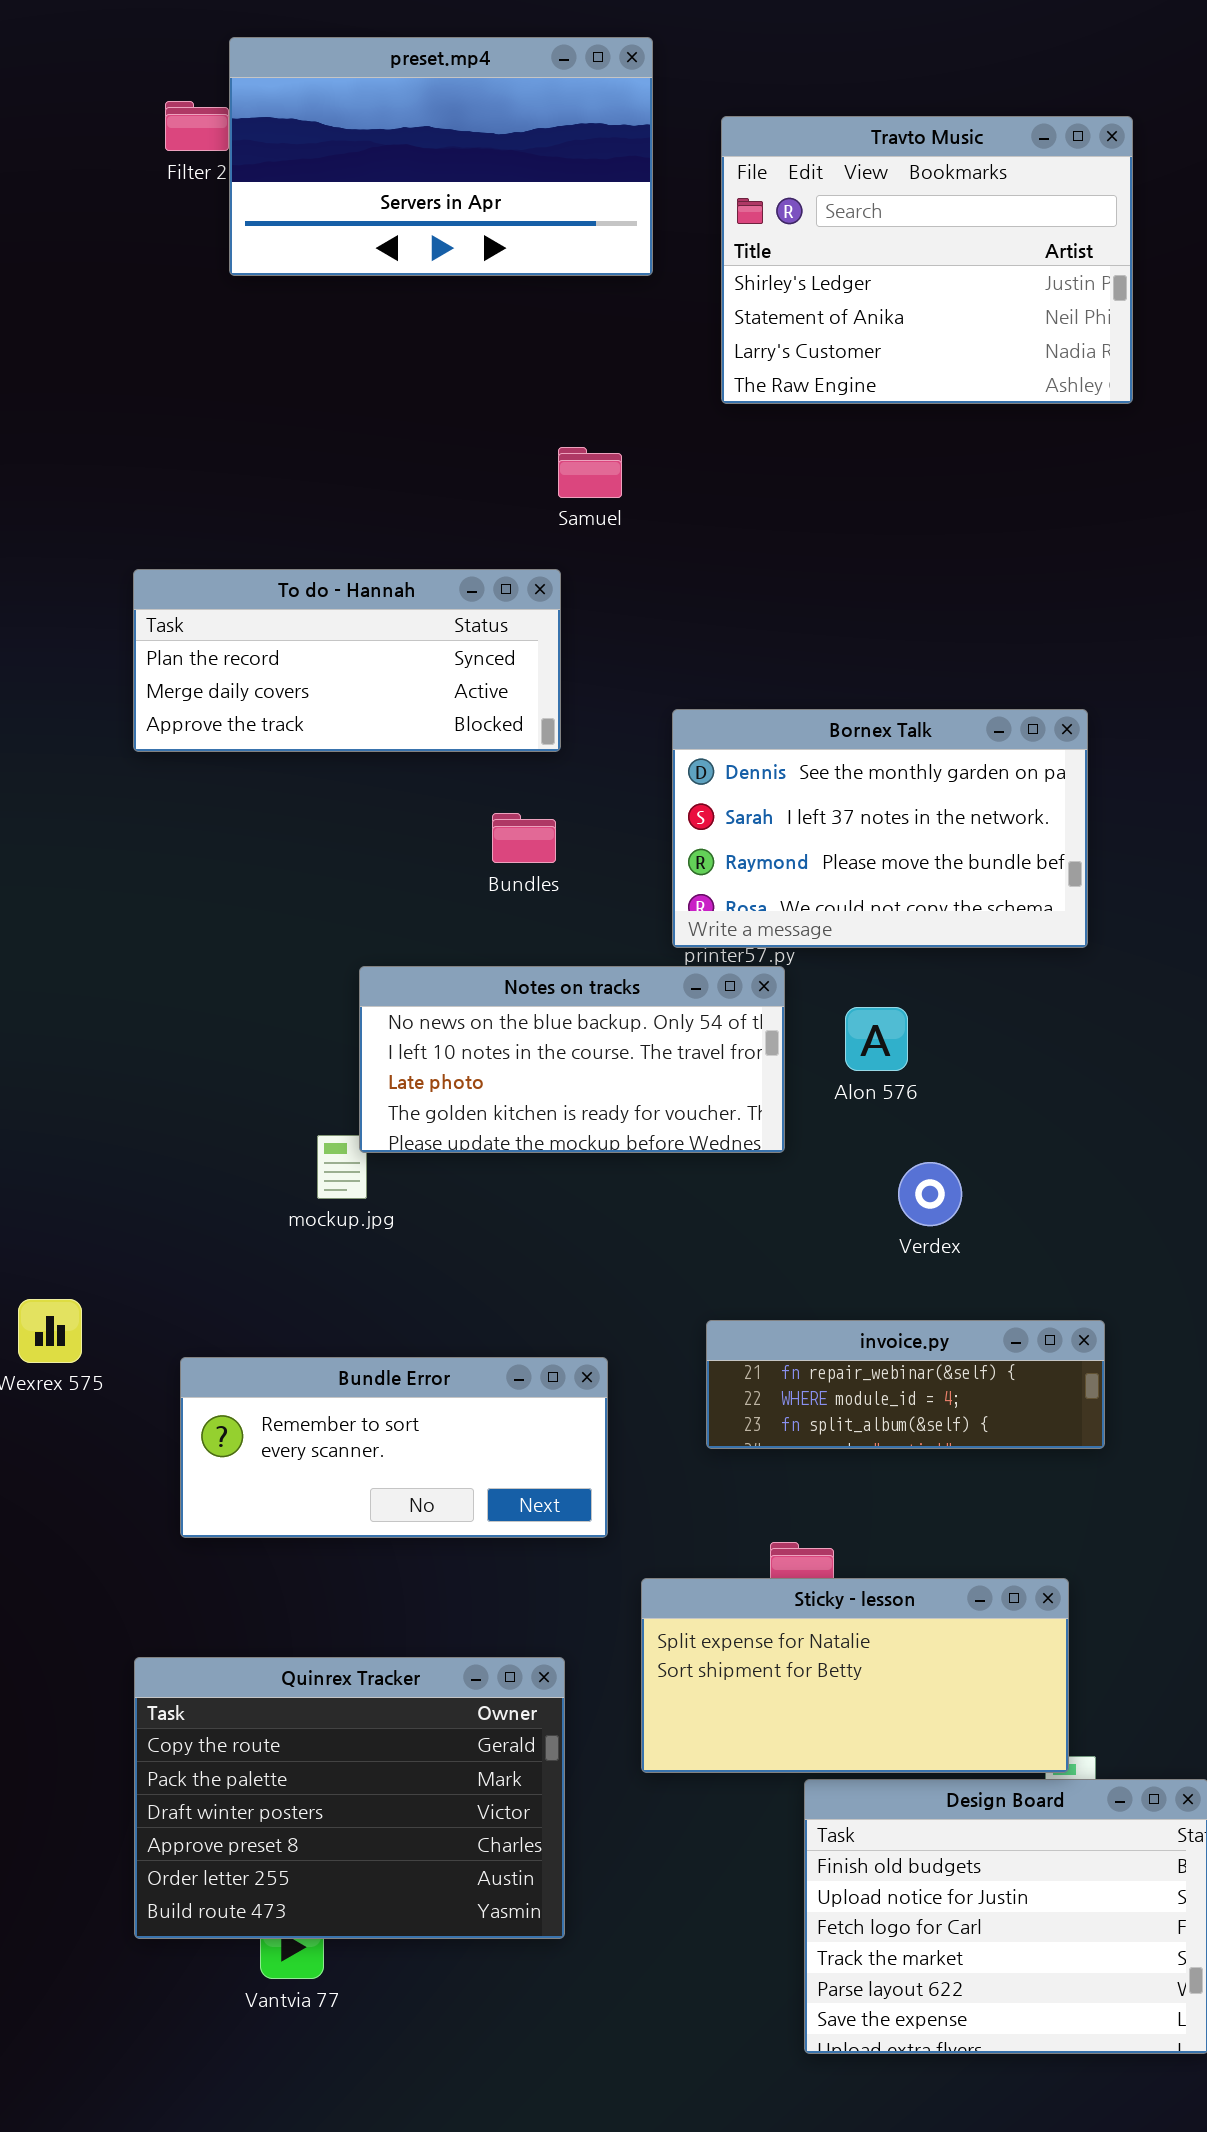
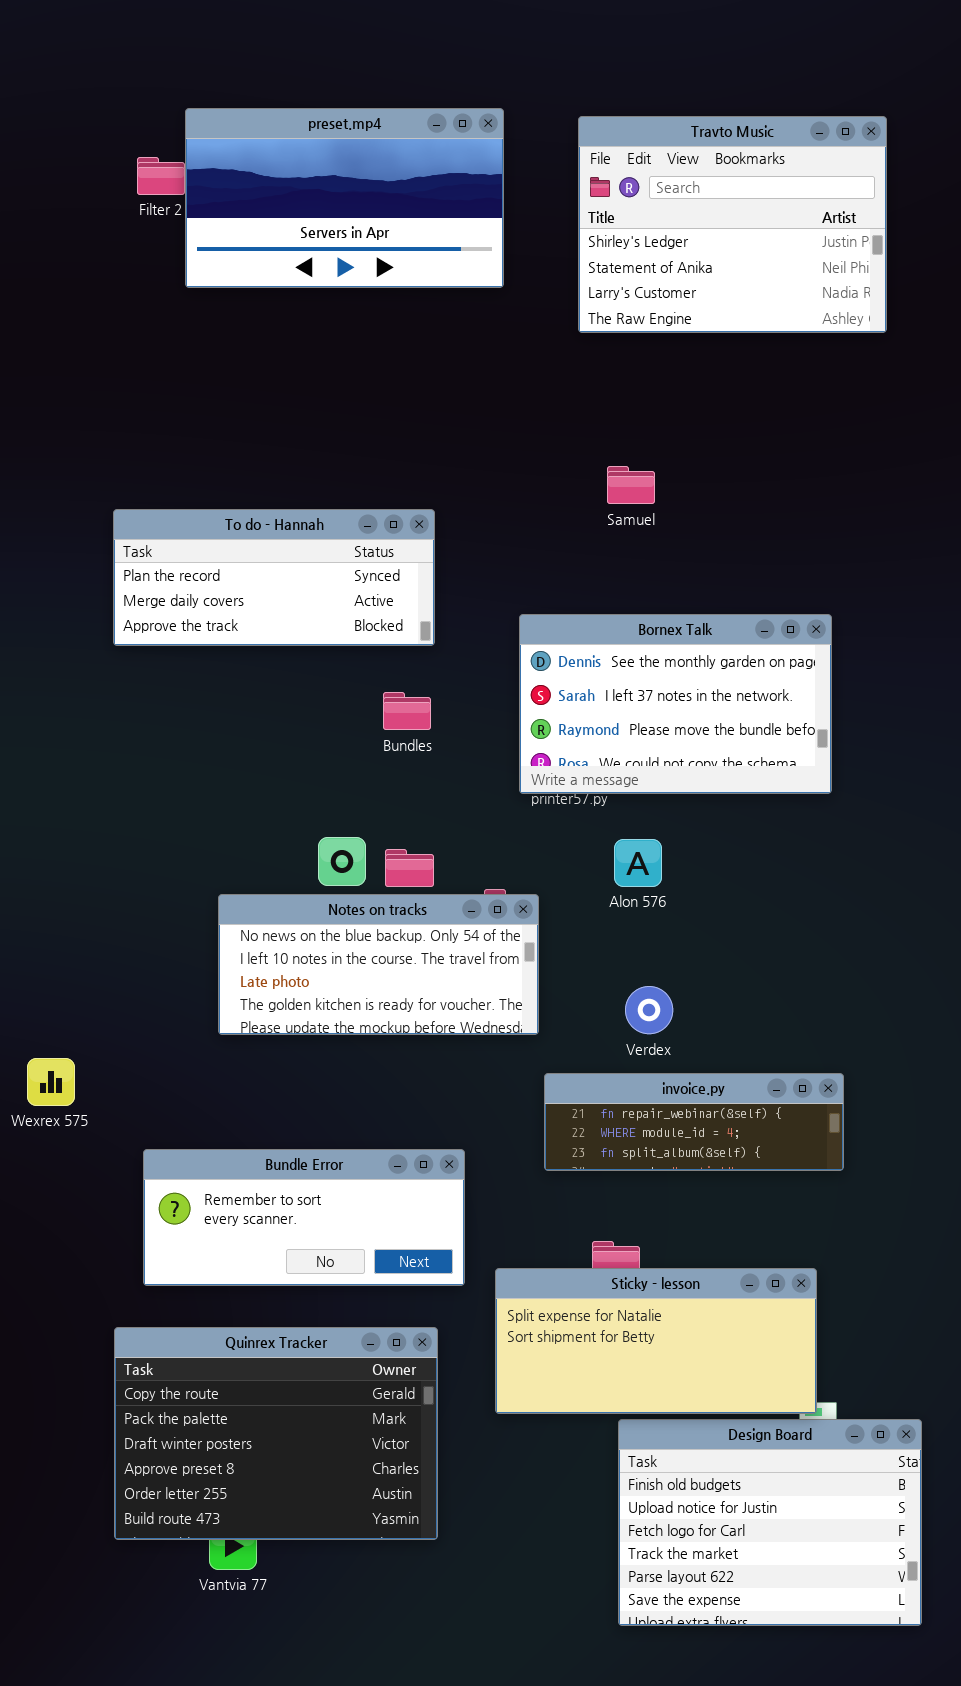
Travto Music: [721,116,1133,404] -> [578,116,887,333], moved
Samuel: [558,447,622,498] -> [607,466,655,504], moved
Notes on tracks: [359,966,785,1153] -> [218,894,539,1035], moved
Alon 576: [845,1007,908,1071] -> [614,839,662,887], moved
Verdex: [898,1162,962,1226] -> [625,986,673,1034], moved
Bundle Error: [180,1357,608,1538] -> [143,1149,465,1286], moved

